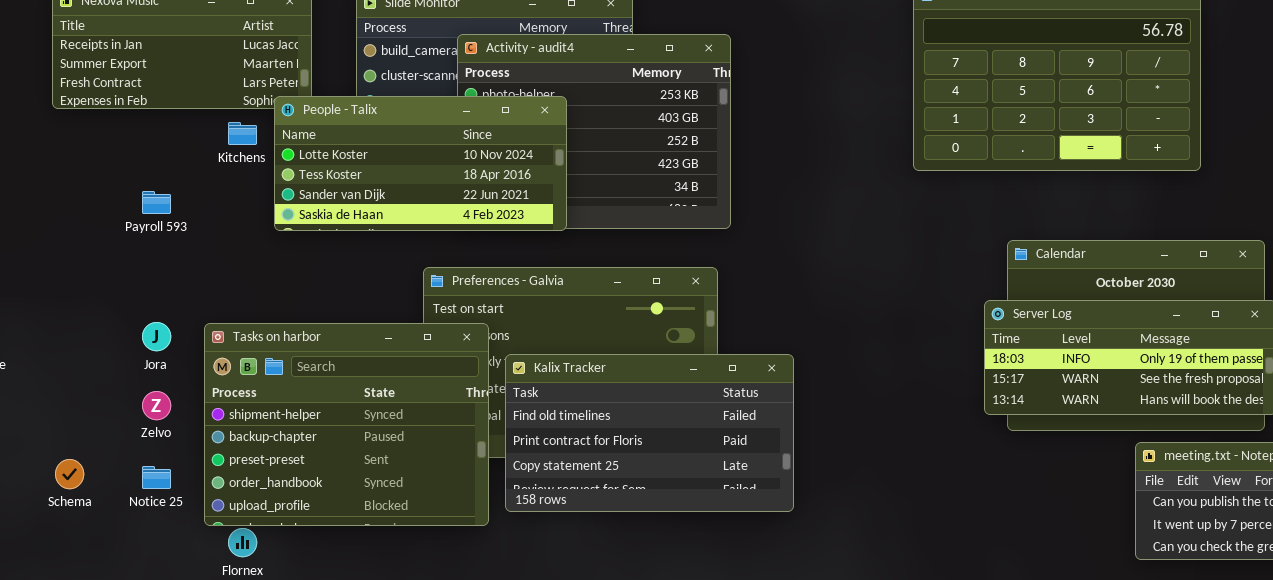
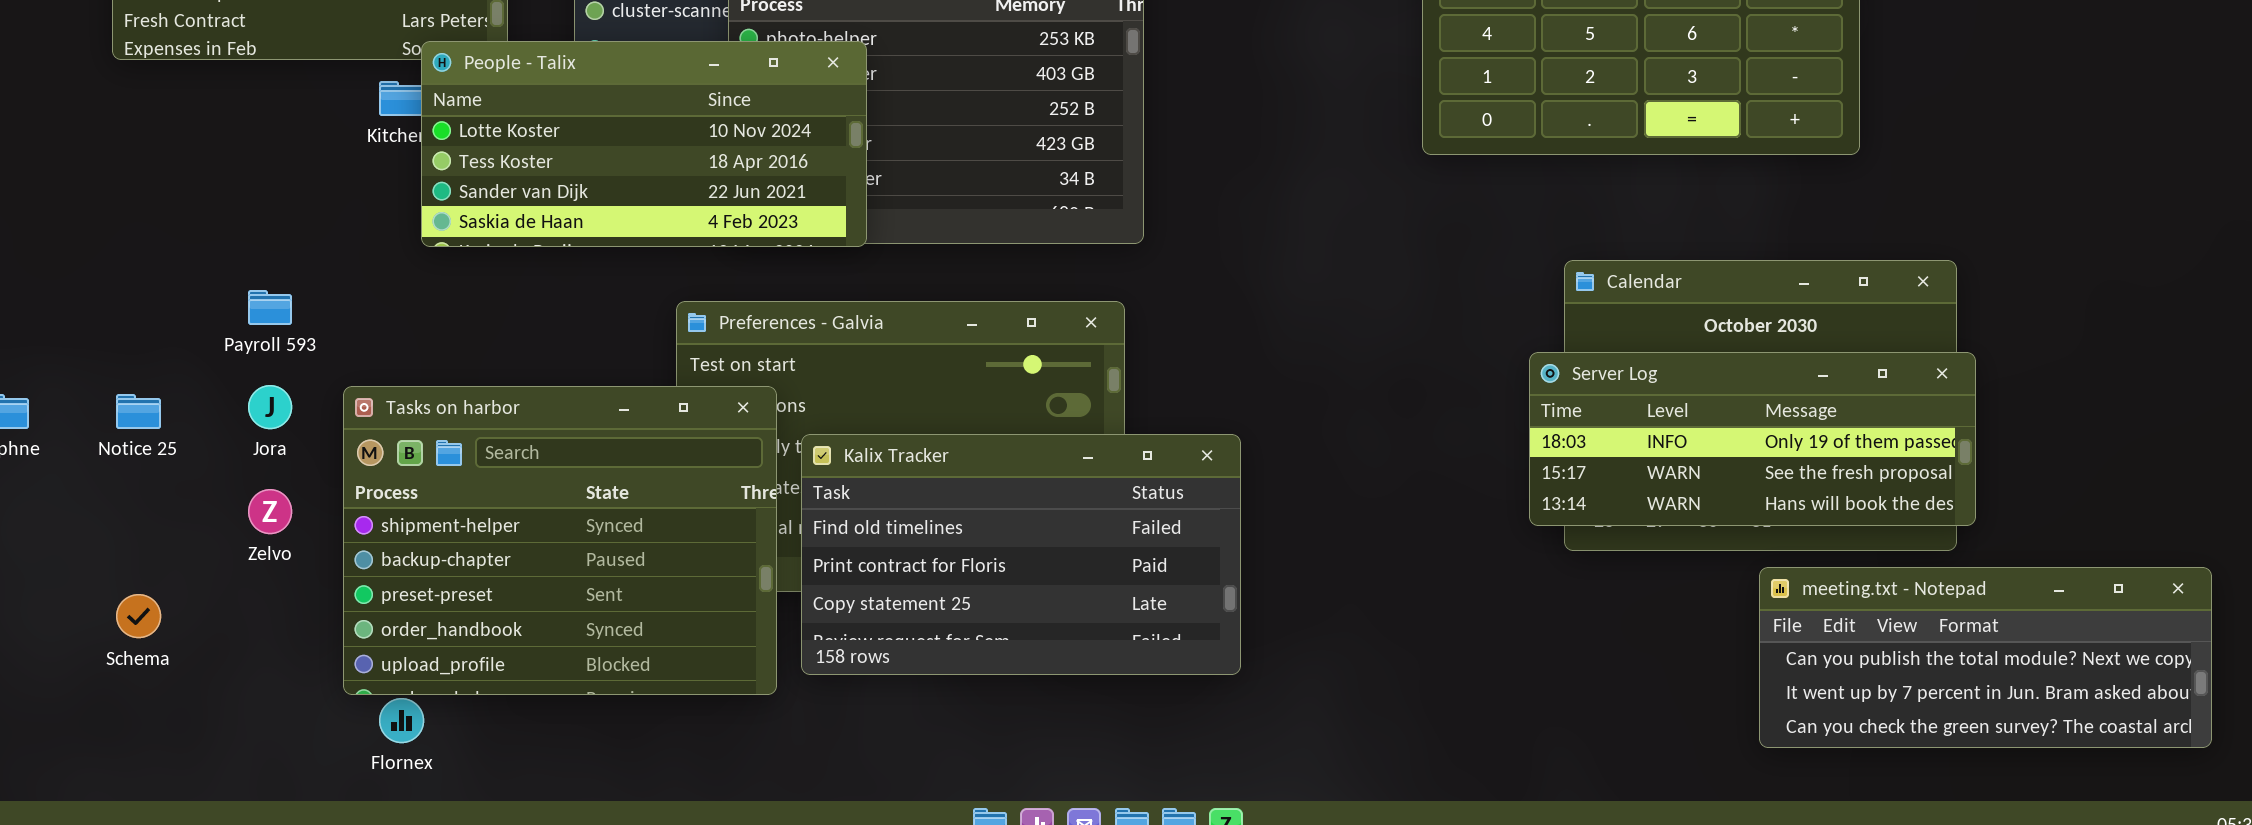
People - Talix: [274,96,567,231] -> [421,41,867,247], moved
Payroll 593: [142,191,171,214] -> [248,290,292,325], moved
Notice 25: [142,466,171,489] -> [116,394,161,429], moved

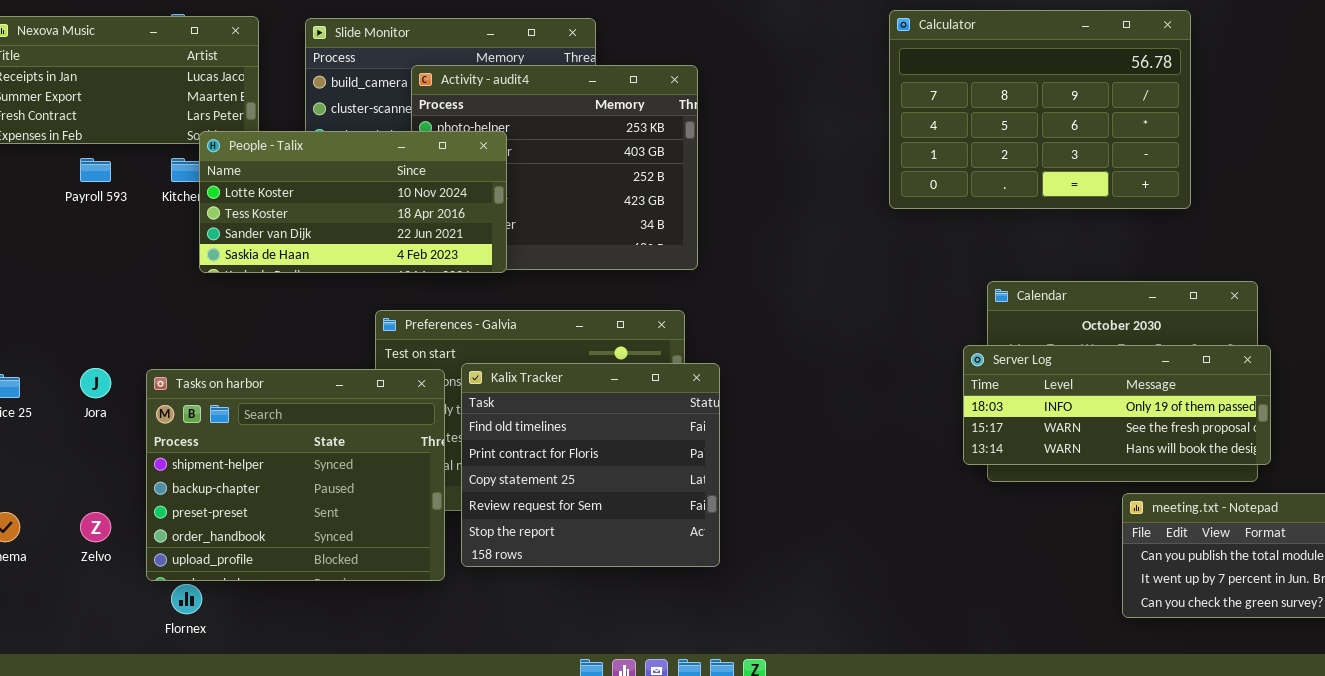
Payroll 593: [248,290,292,325] -> [80,158,111,182], moved
Kalix Tracker: [801,434,1241,675] -> [461,363,720,567], resized
Zelvo: [248,489,292,534] -> [80,512,111,542], moved

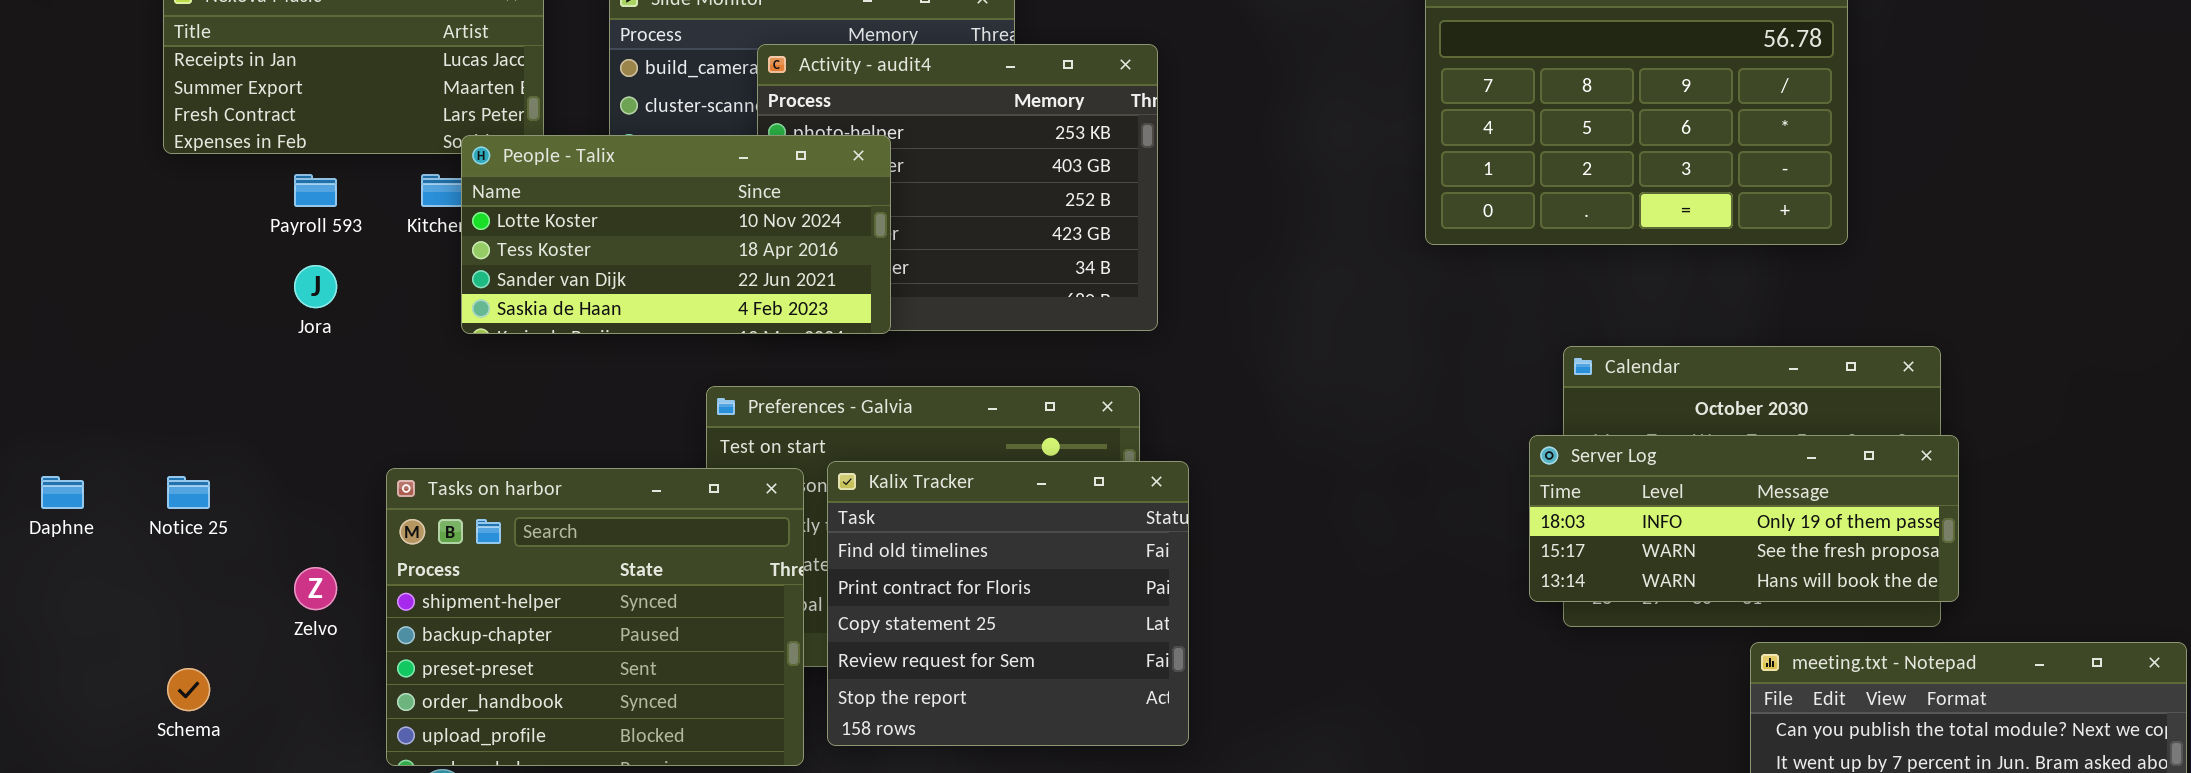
Jora: [80,368,111,398] -> [294,265,337,308], moved
Zelvo: [80,512,111,542] -> [294,567,337,610], moved

